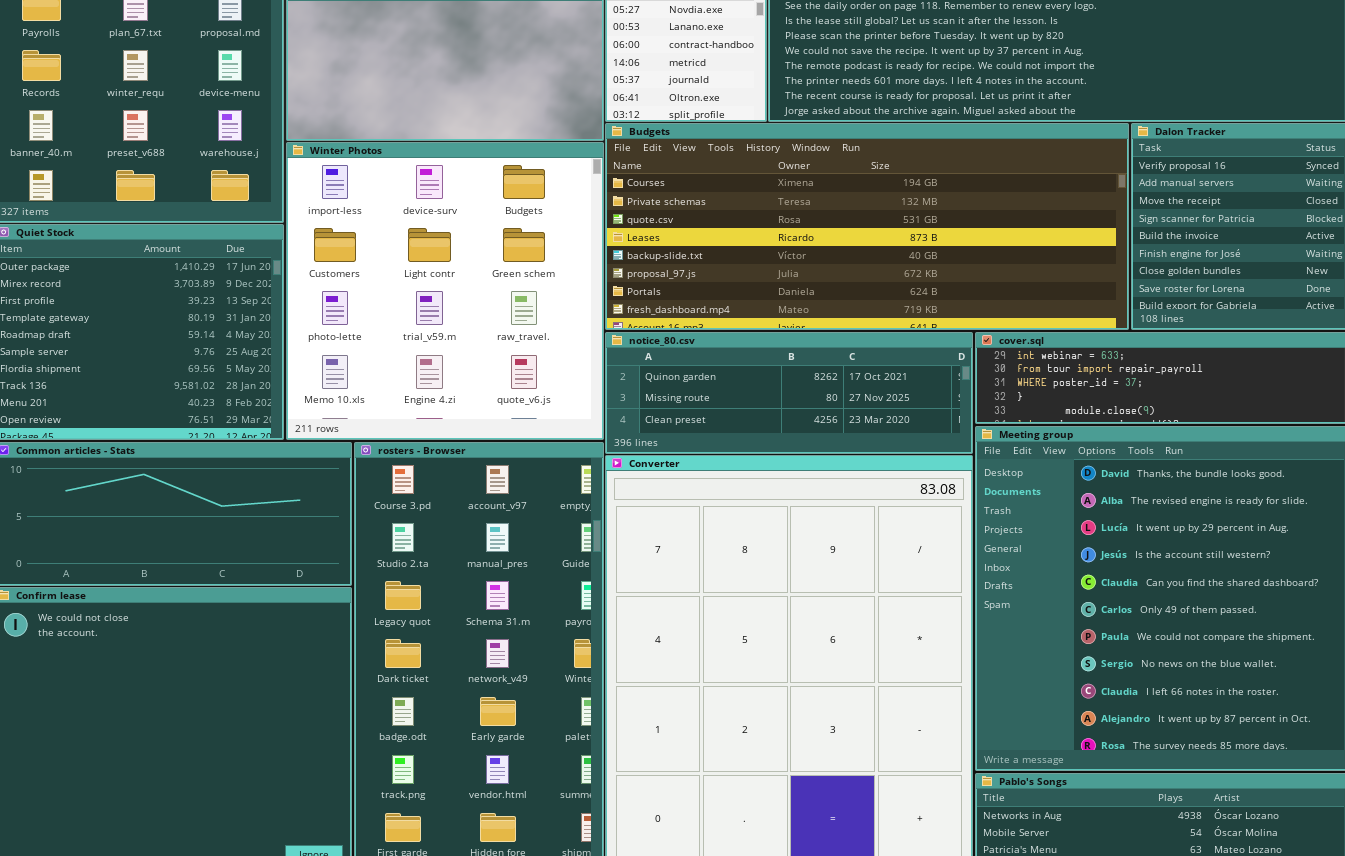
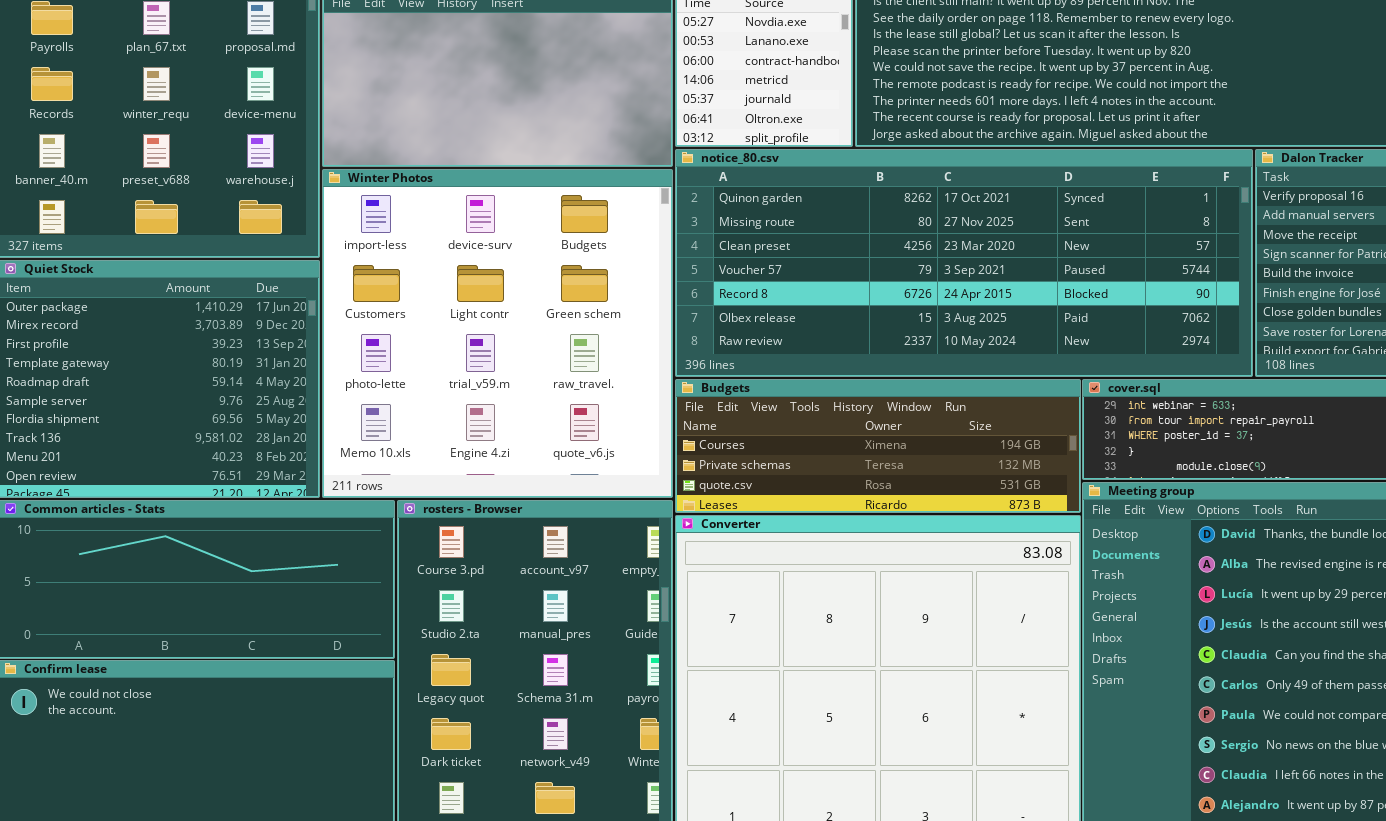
Budgets: [605,123,1129,330] -> [675,379,1081,513], moved, resized
notice_80.csv: [605,332,973,454] -> [675,149,1253,377], moved, resized

